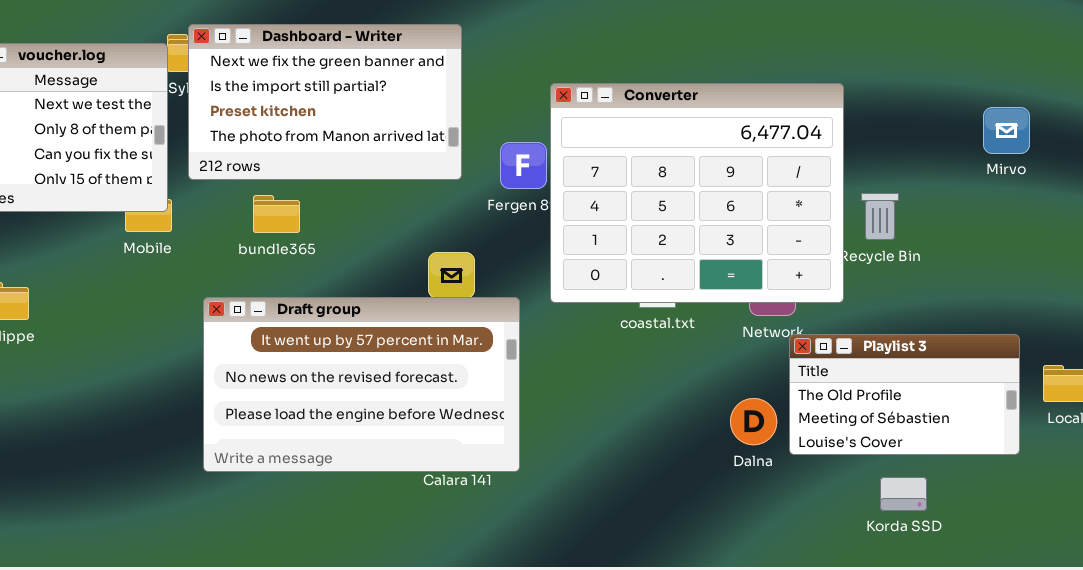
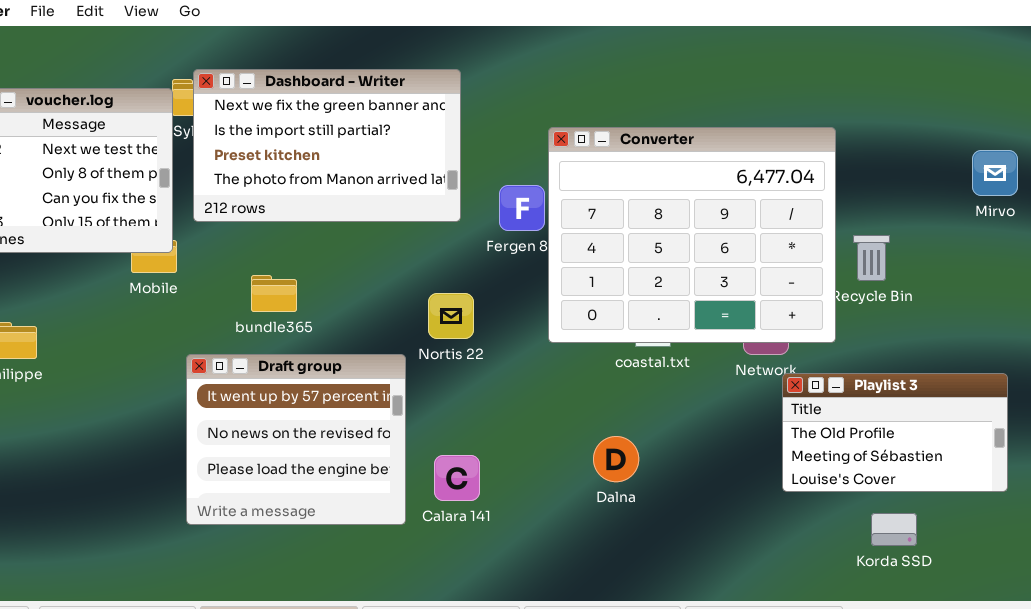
bundle365: [253,195,300,233] -> [251,275,297,312], moved
Draft group: [203,297,520,472] -> [186,354,406,525], moved, resized
Dalna: [730,398,777,445] -> [593,436,639,482], moved

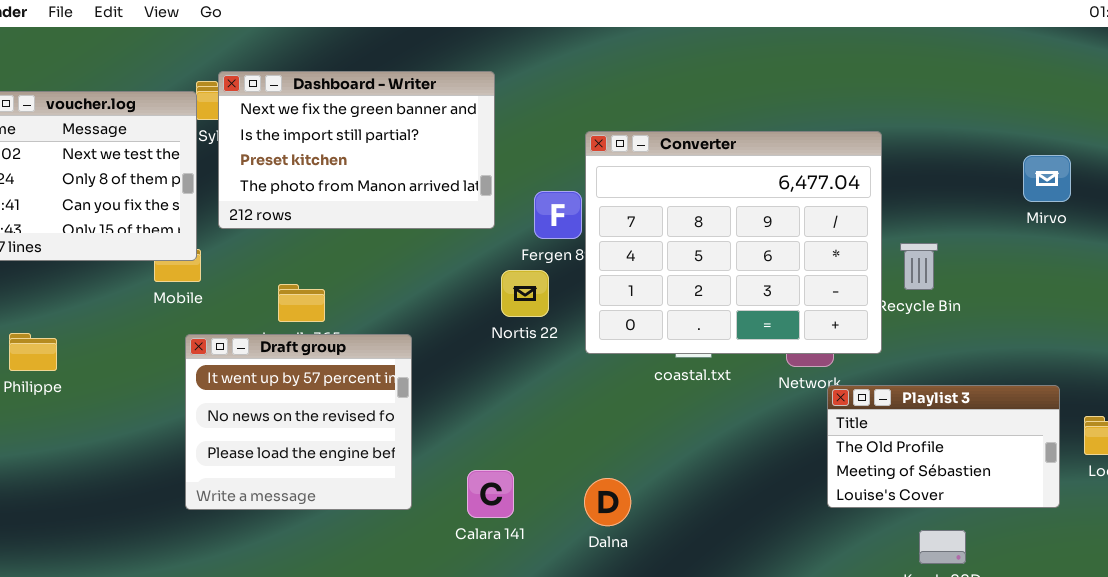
Nortis 22: [428,293,474,339] -> [501,270,549,317], moved
Draft group: [186,354,406,525] -> [185,334,412,510], moved
Dalna: [593,436,639,482] -> [584,478,631,526], moved

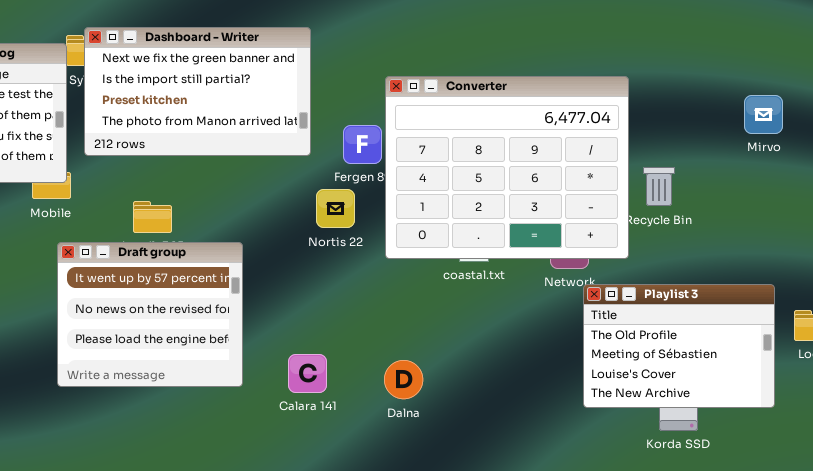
Playlist 3: [827,385,1060,508] -> [583,284,775,408], resized

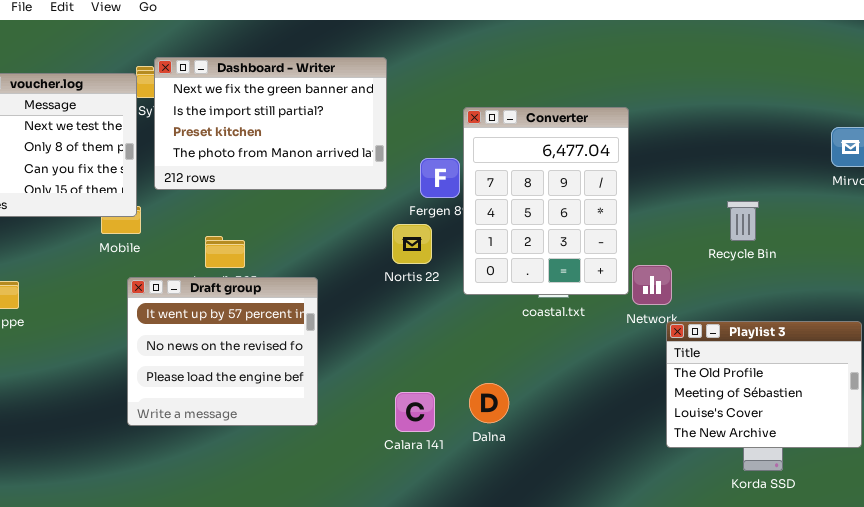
Converter: [385,76,629,259] -> [463,107,629,295], resized
Calara 141: [288,354,327,393] -> [395,392,435,432], moved
Dalna: [384,360,423,399] -> [469,383,509,423], moved

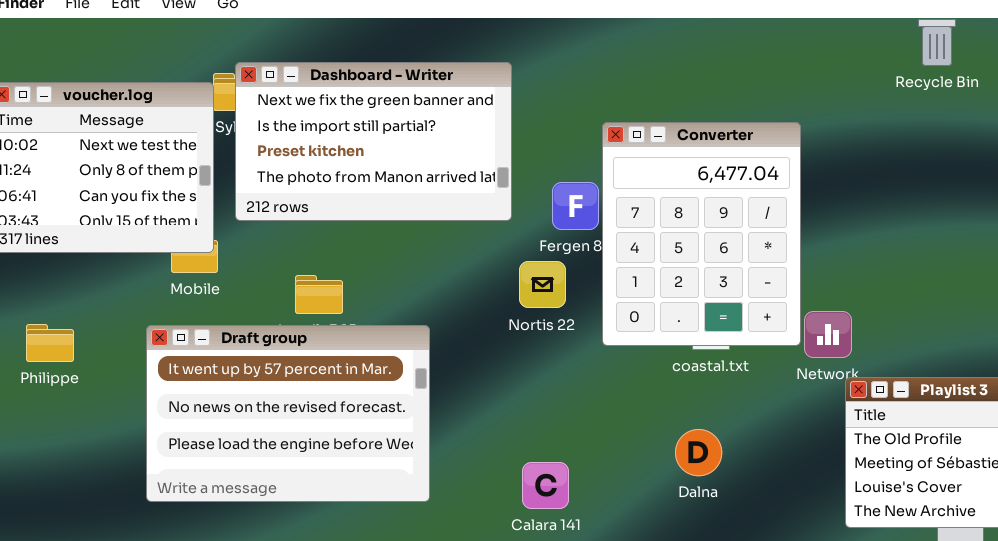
Recycle Bin: [727,201,759,241] -> [918,19,956,66], moved
Draft group: [127,277,318,426] -> [146,325,430,502], resized
Dalna: [469,383,509,423] -> [675,429,722,476], moved

